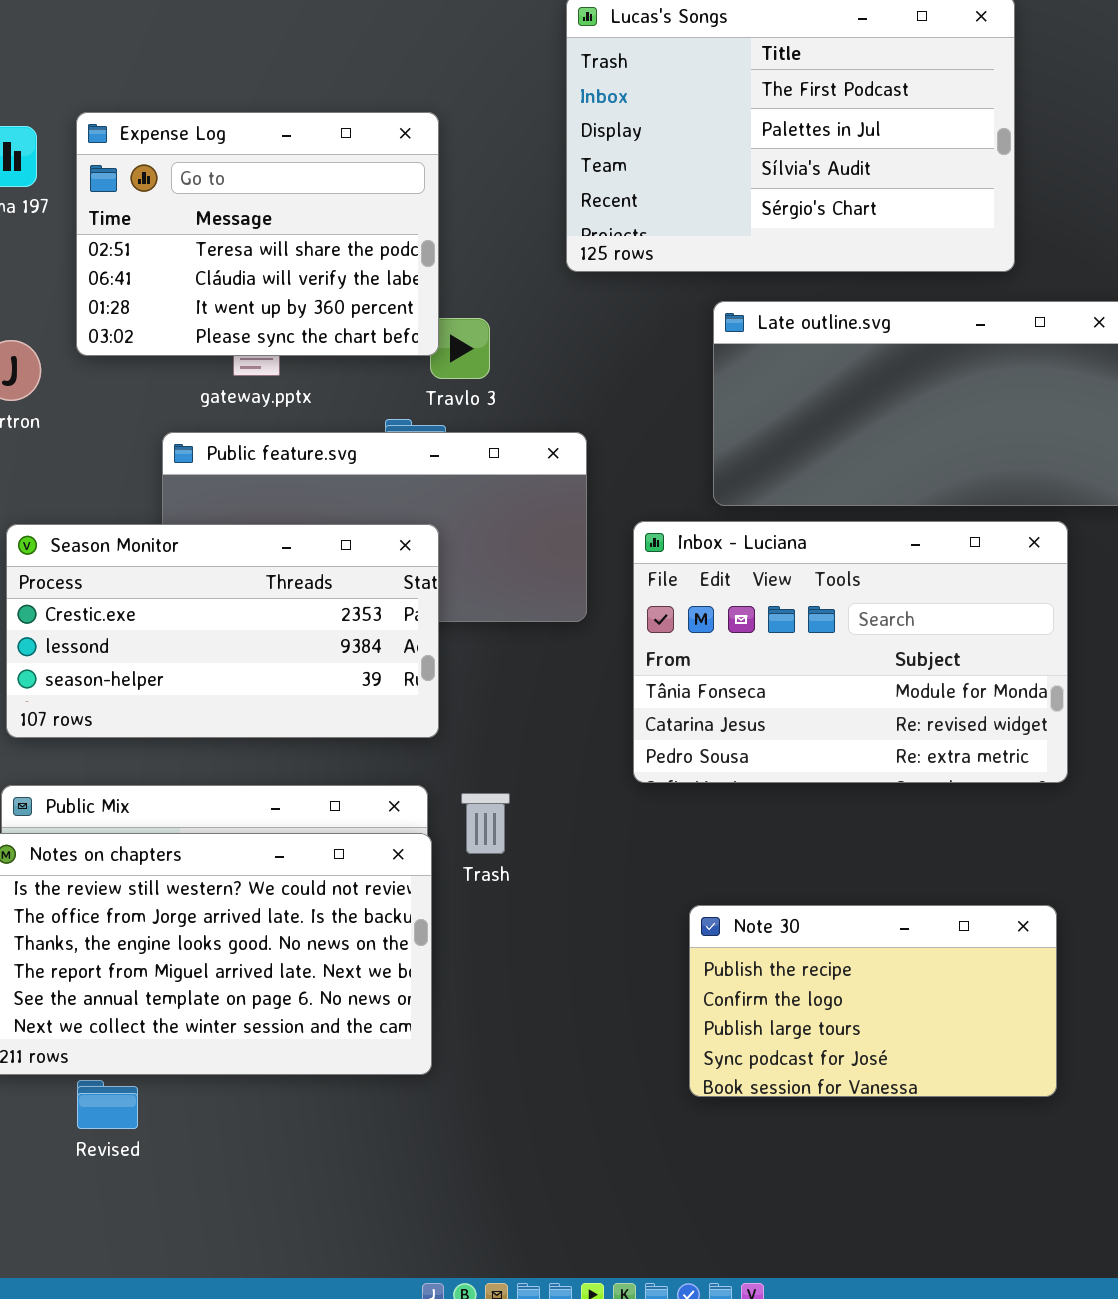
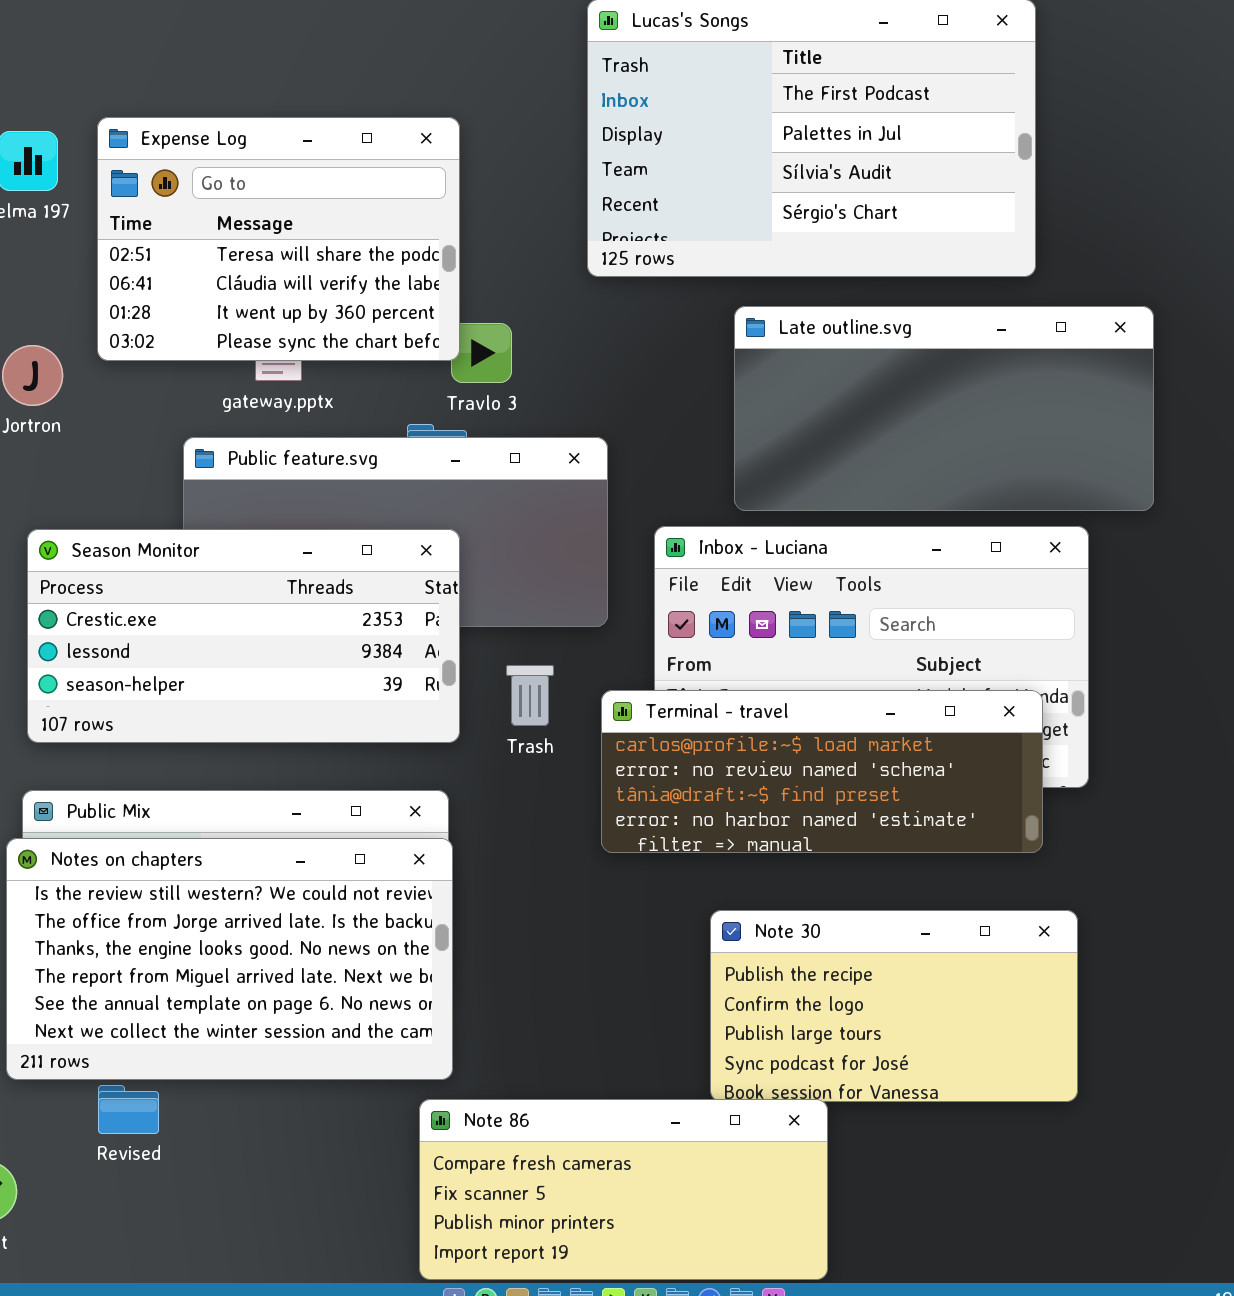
Terminal - travel: none -> [601,690,1043,853], opened
Trash: [461,793,510,854] -> [506,665,554,726], moved
Note 86: none -> [419,1099,828,1280], opened

